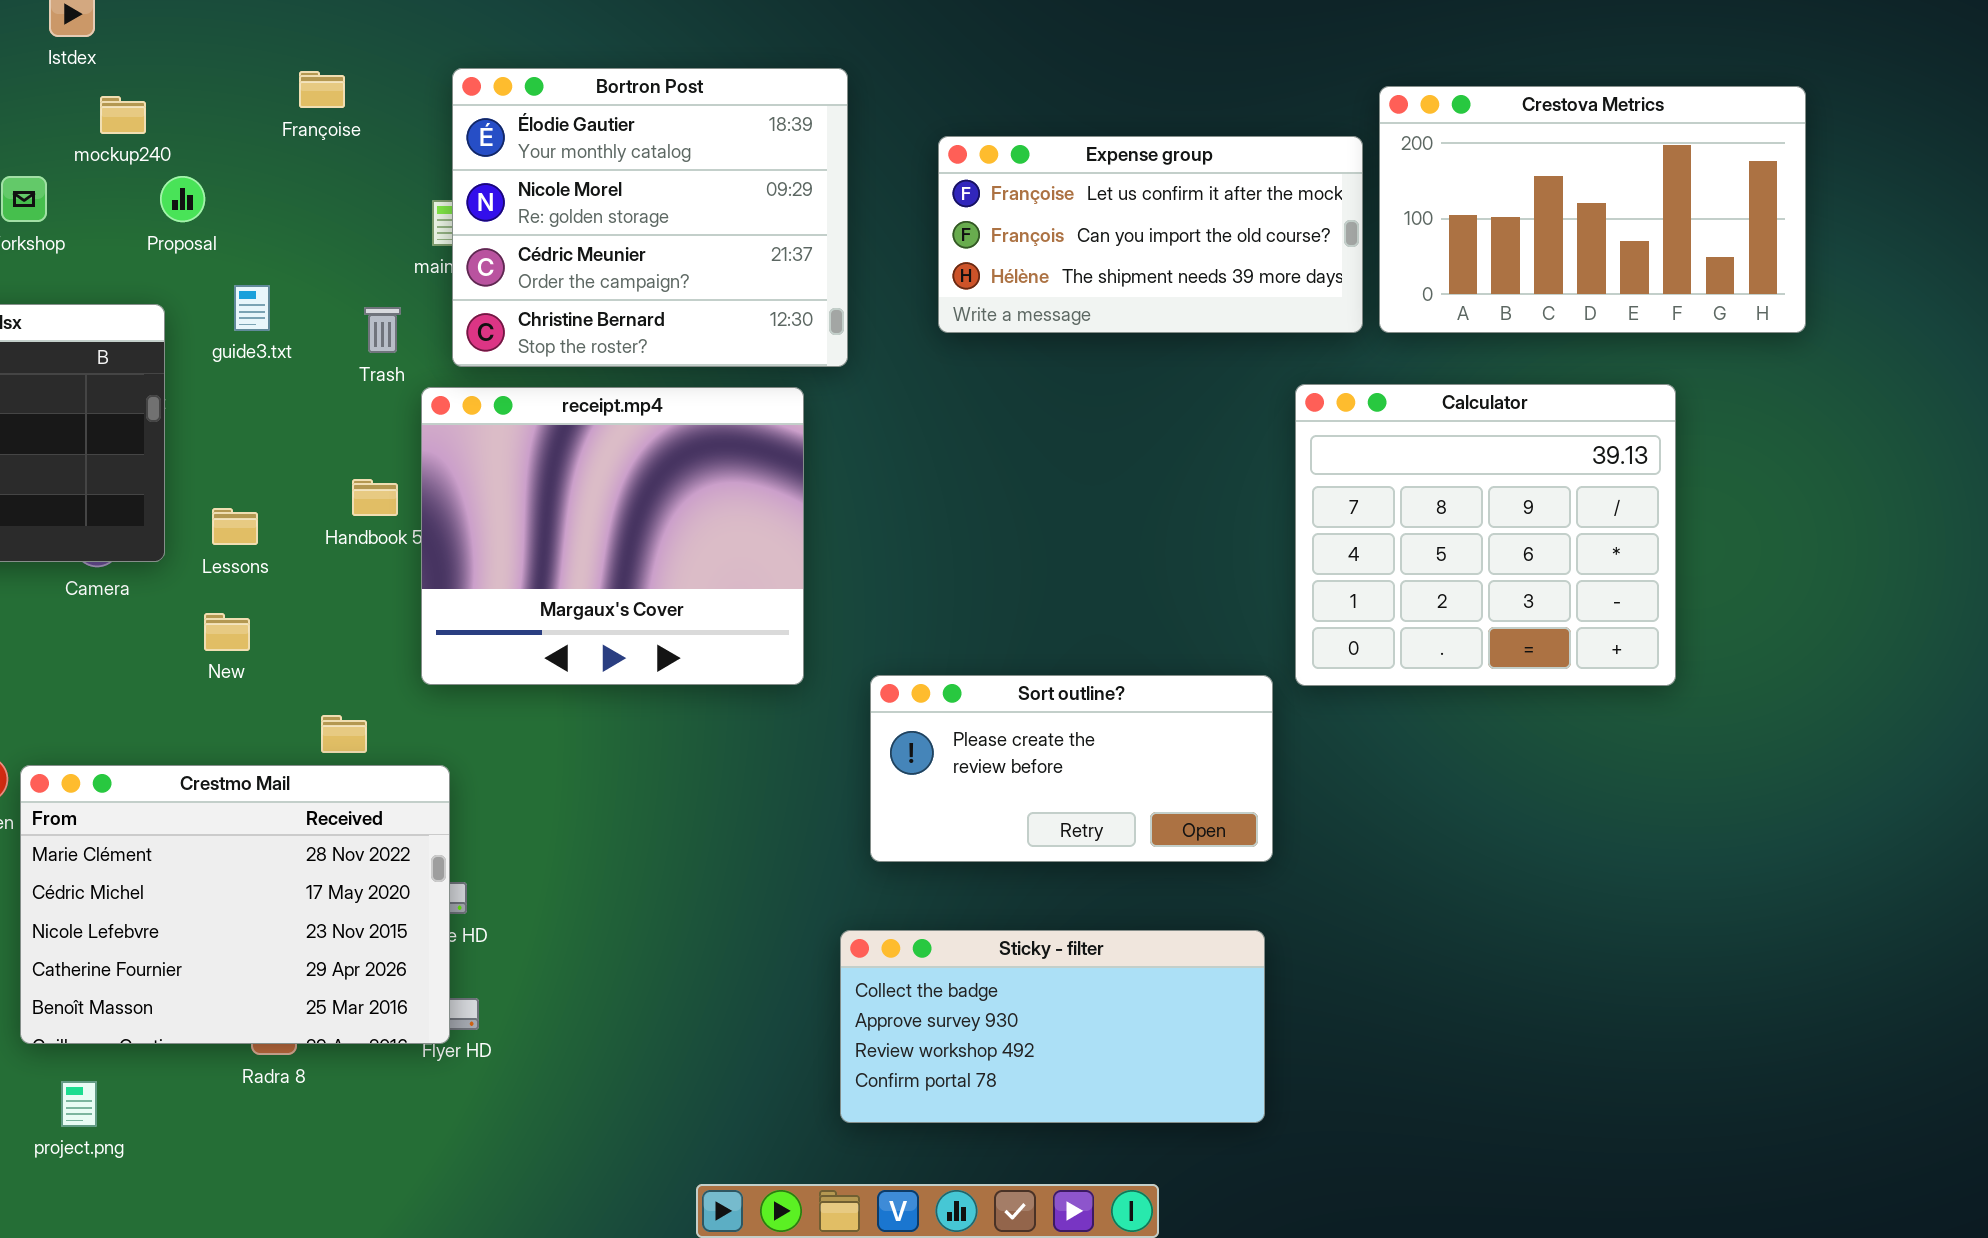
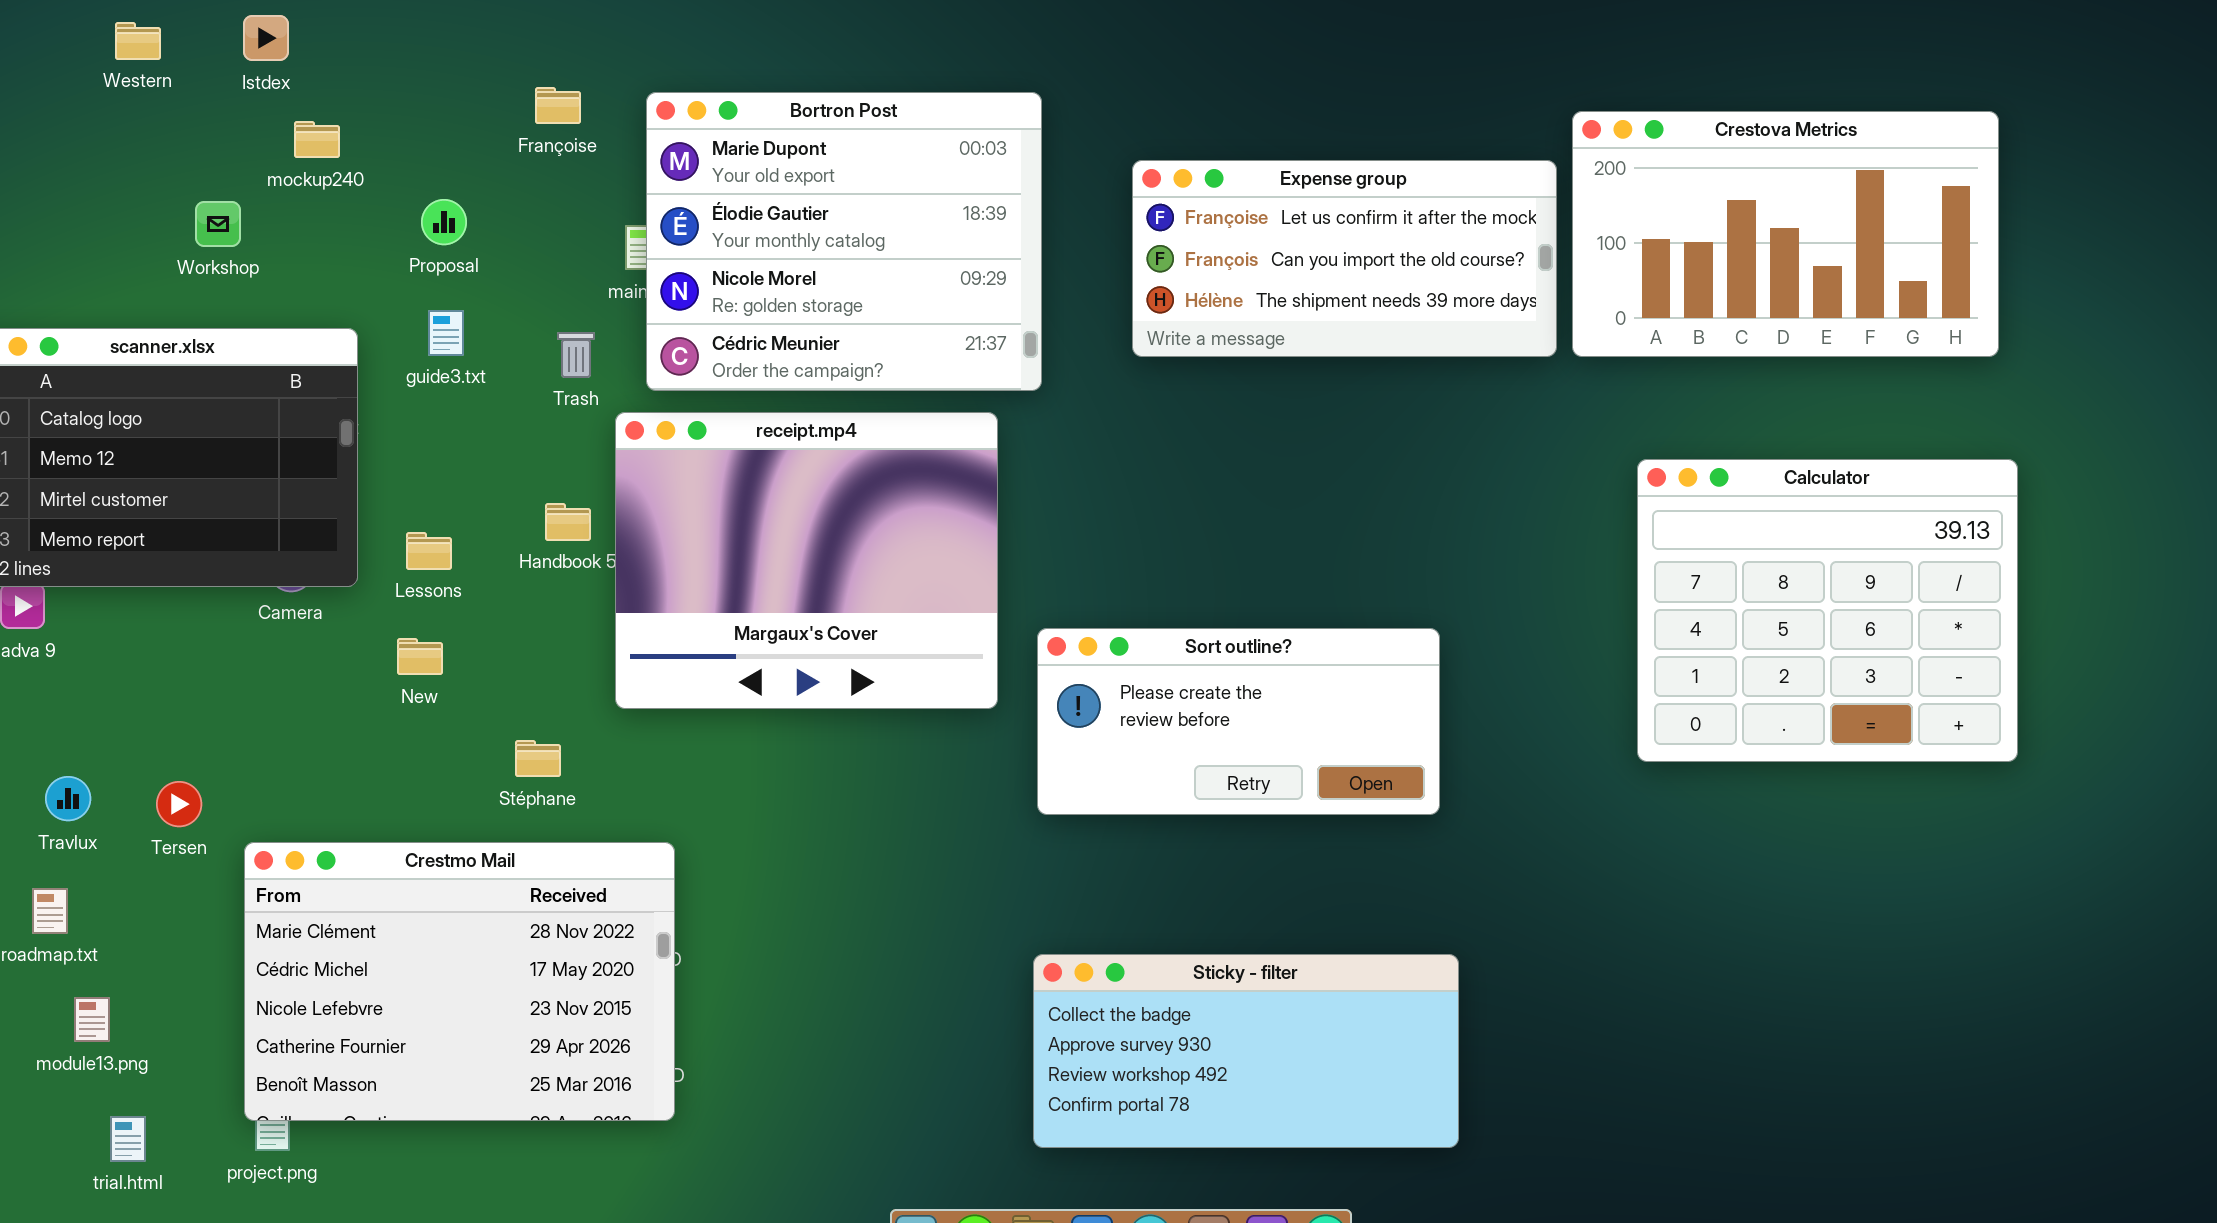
Bortron Post: [452,68,848,367] -> [646,92,1042,391], scrolled up 1 row
Françoise: [299,71,345,108] -> [535,87,581,124], moved
Proposal: [160,176,205,222] -> [421,199,467,245], moved
Calculator: [1295,384,1676,686] -> [1637,459,2018,762], moved
Sort outline?: [870,675,1273,862] -> [1037,628,1440,815], moved
Crestmo Mail: [20,765,450,1044] -> [244,842,675,1121], moved

